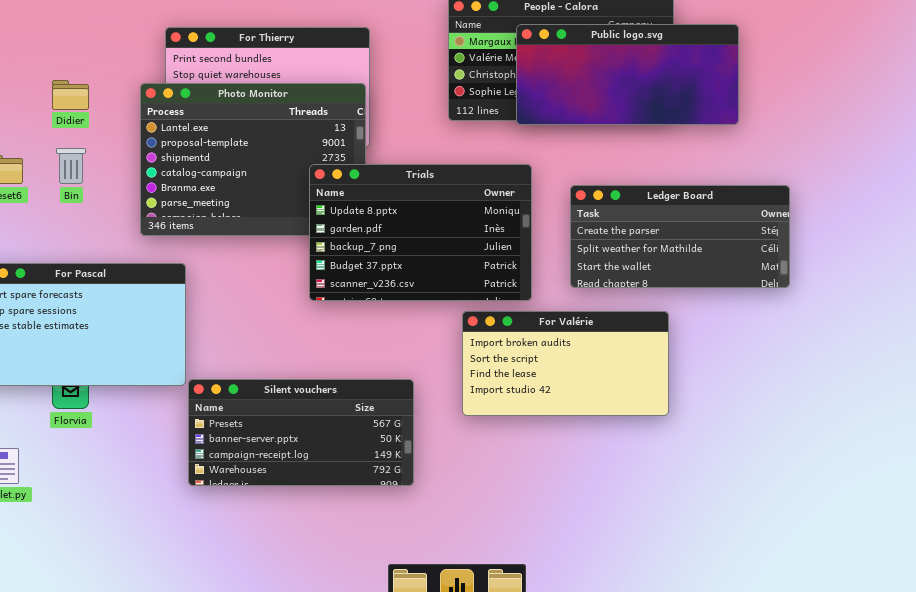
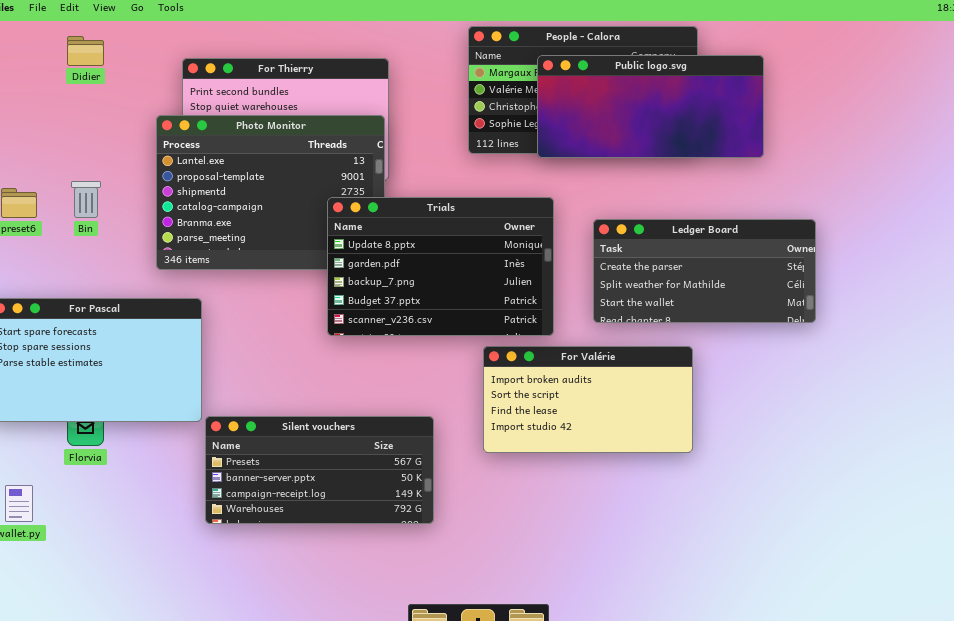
Didier: [52,80,89,110] -> [67,36,104,66], moved

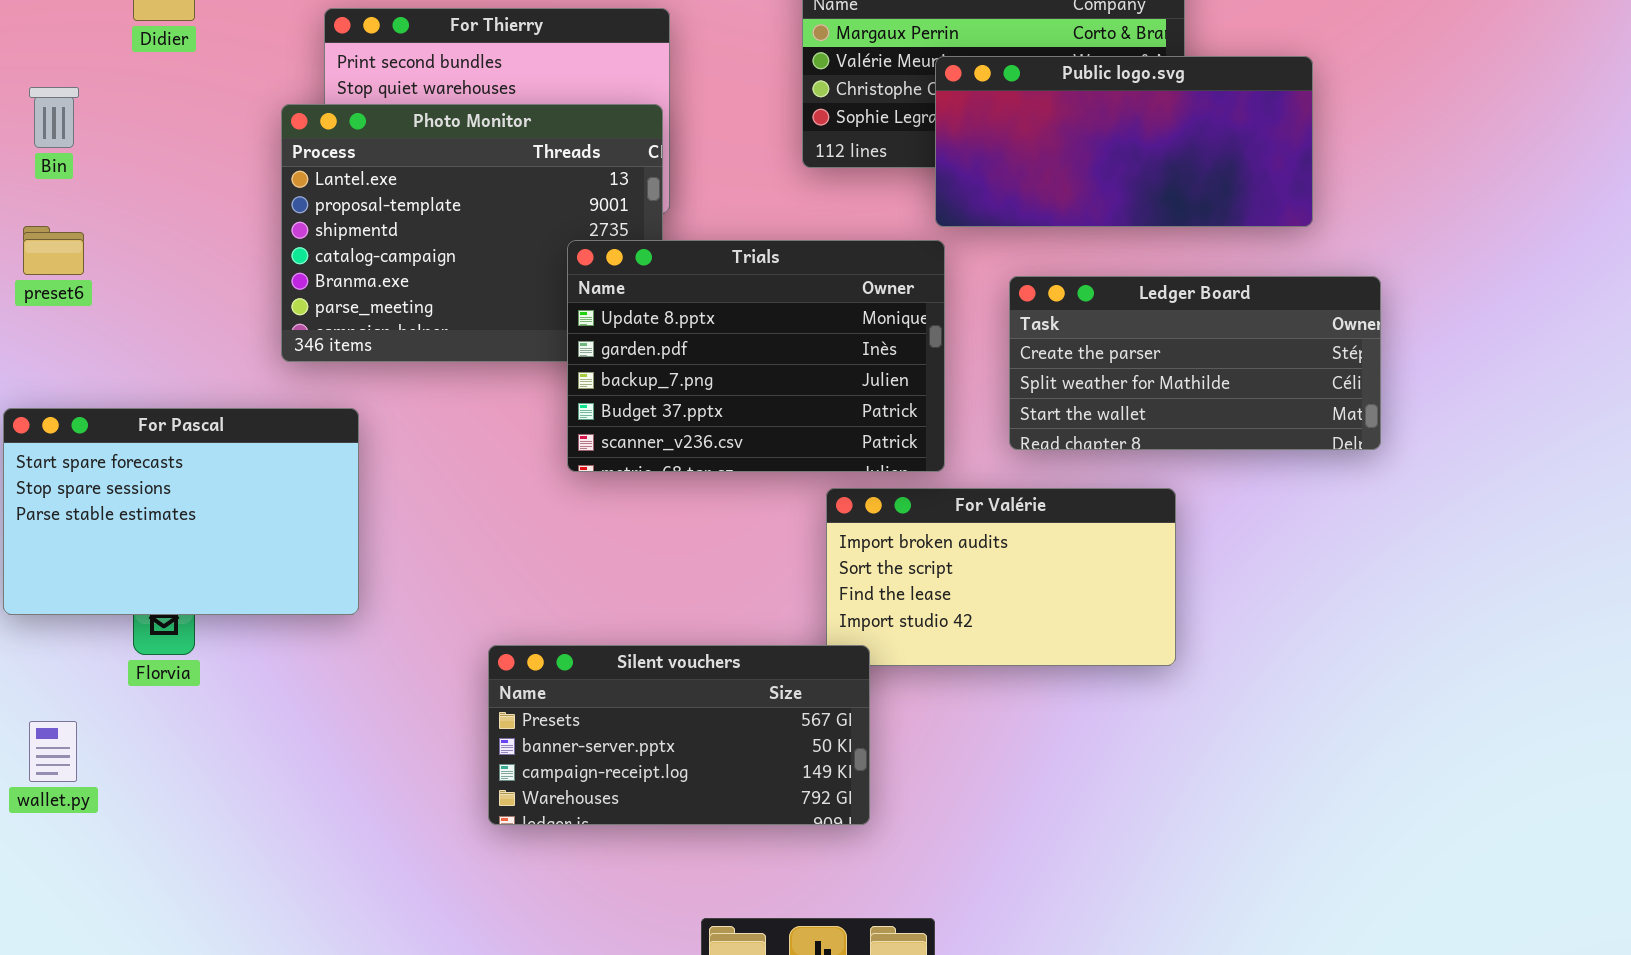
Public logo.svg: [537,55,764,158] -> [935,56,1313,227], moved
Bin: [71,181,101,218] -> [29,87,79,148], moved
Silent vouchers: [205,416,434,524] -> [488,645,870,825], moved

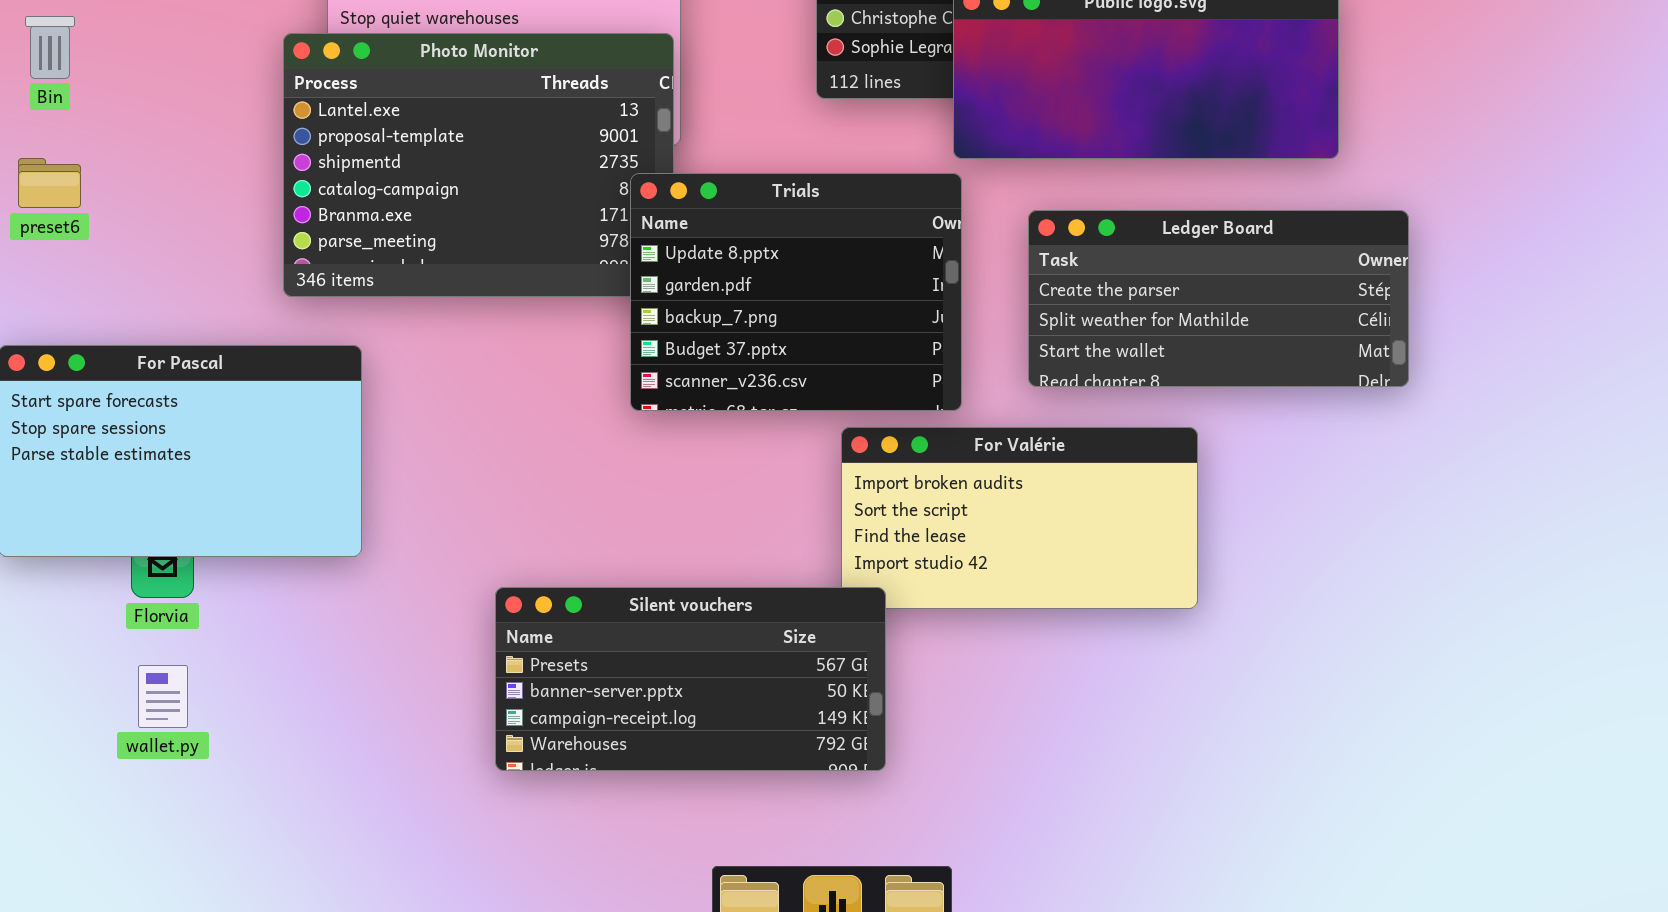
Trials: [567,240,945,472] -> [630,173,962,411], resized
wallet.py: [29,721,77,782] -> [138,665,188,728], moved

